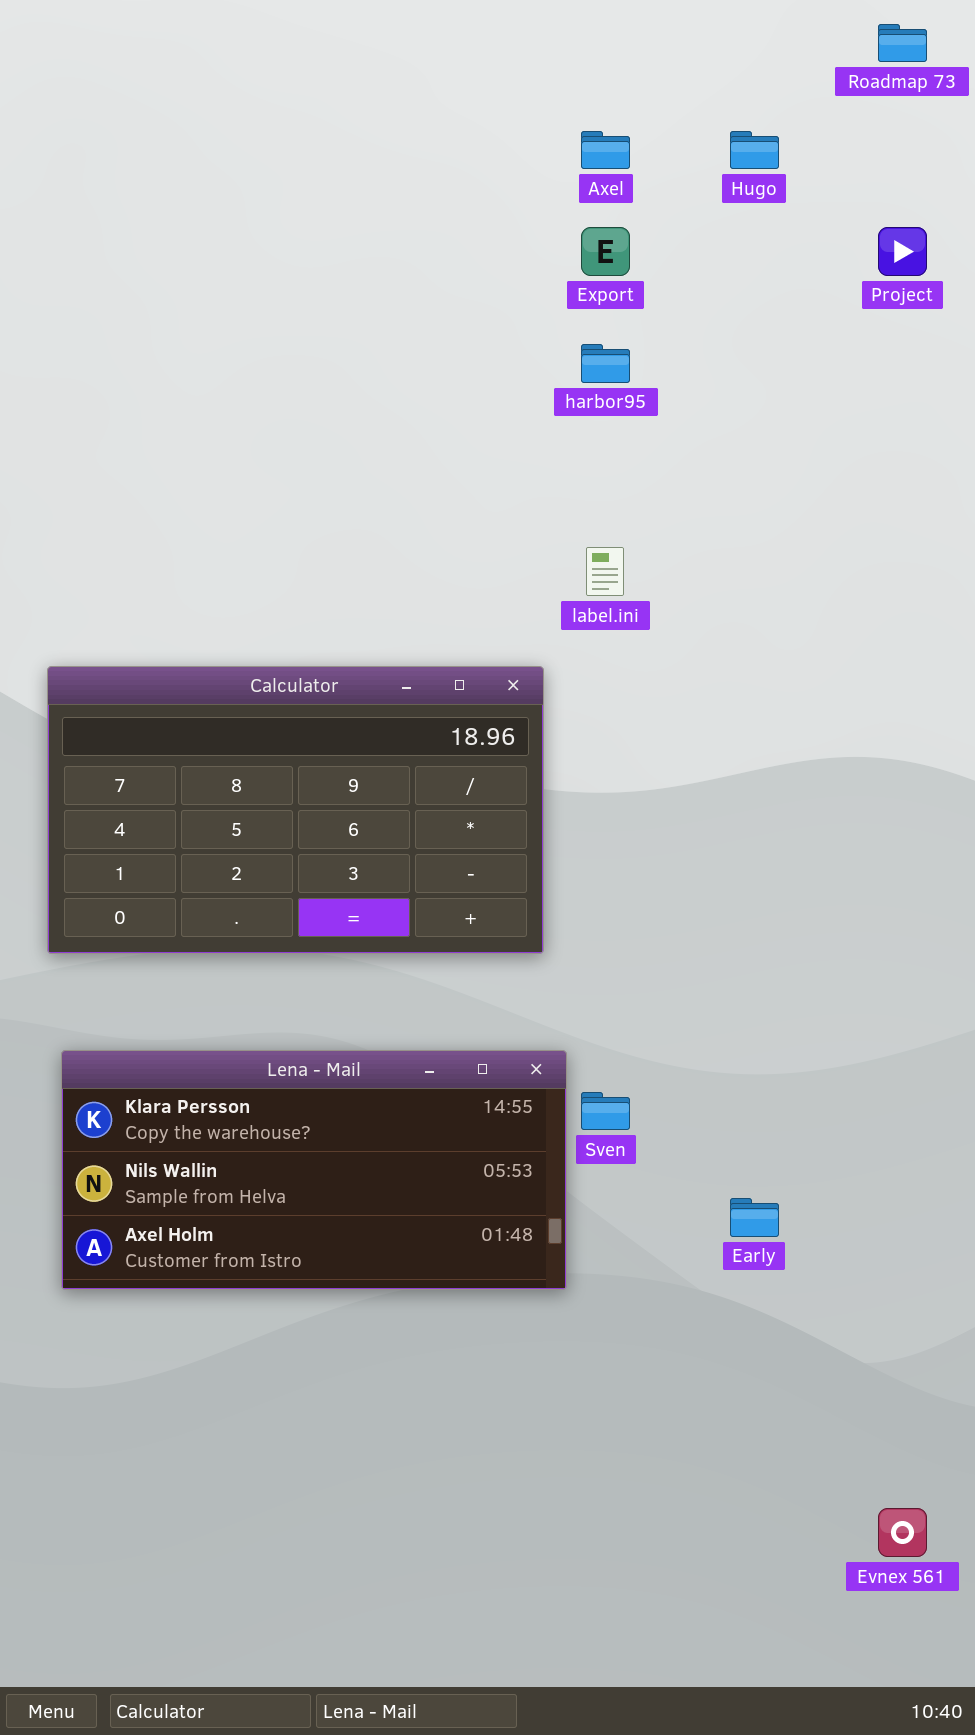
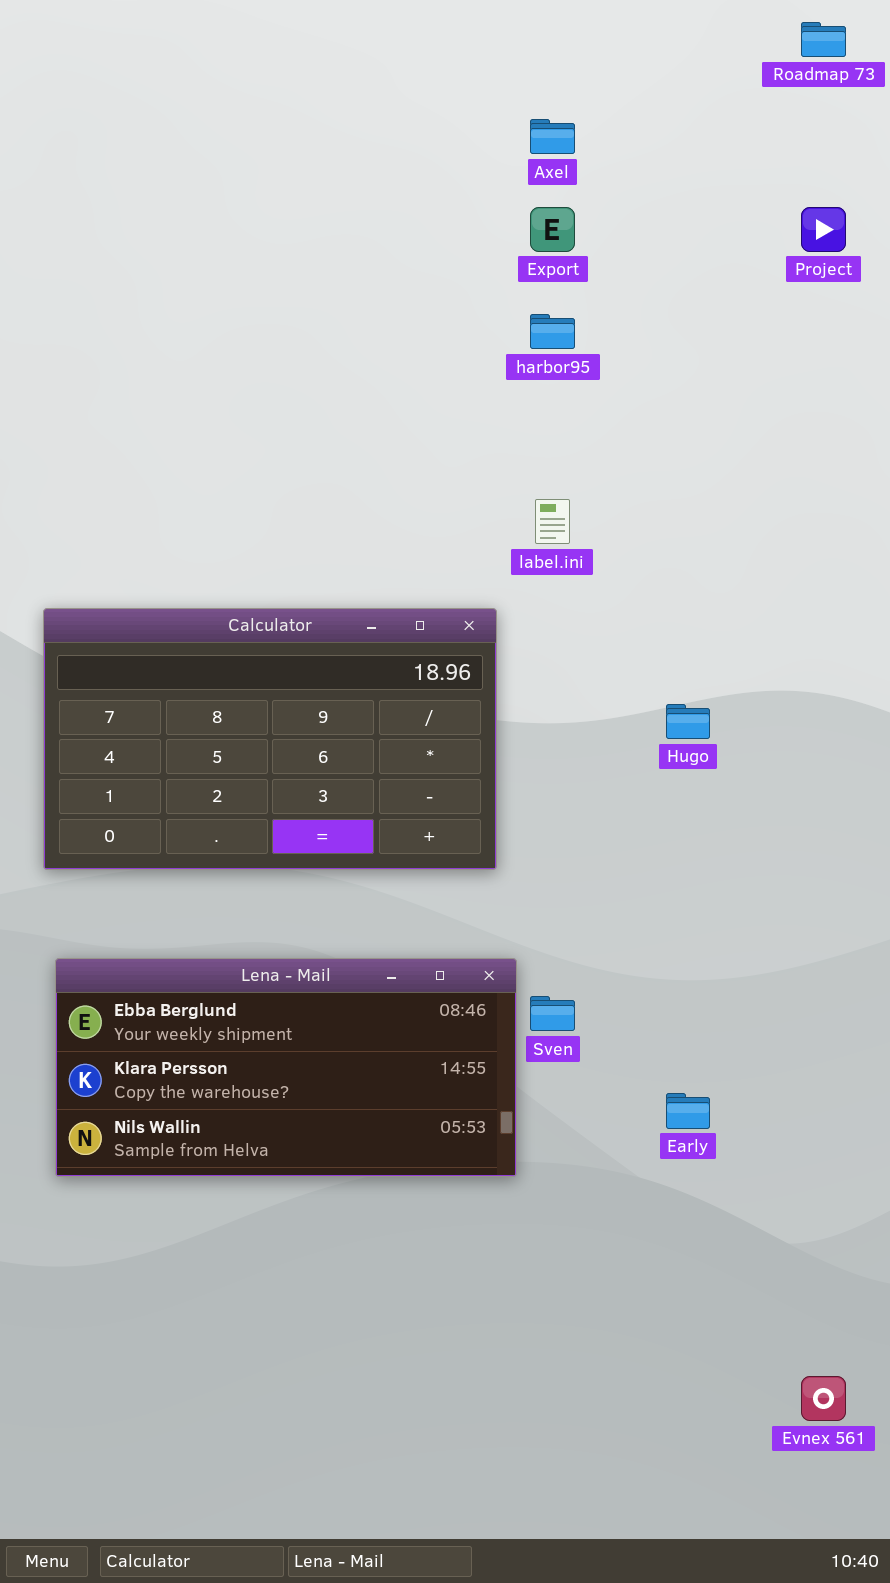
Hugo: [730,131,779,169] -> [666,704,710,739], moved
Lena - Mail: [61,1050,567,1290] -> [55,958,517,1177], scrolled up 1 row

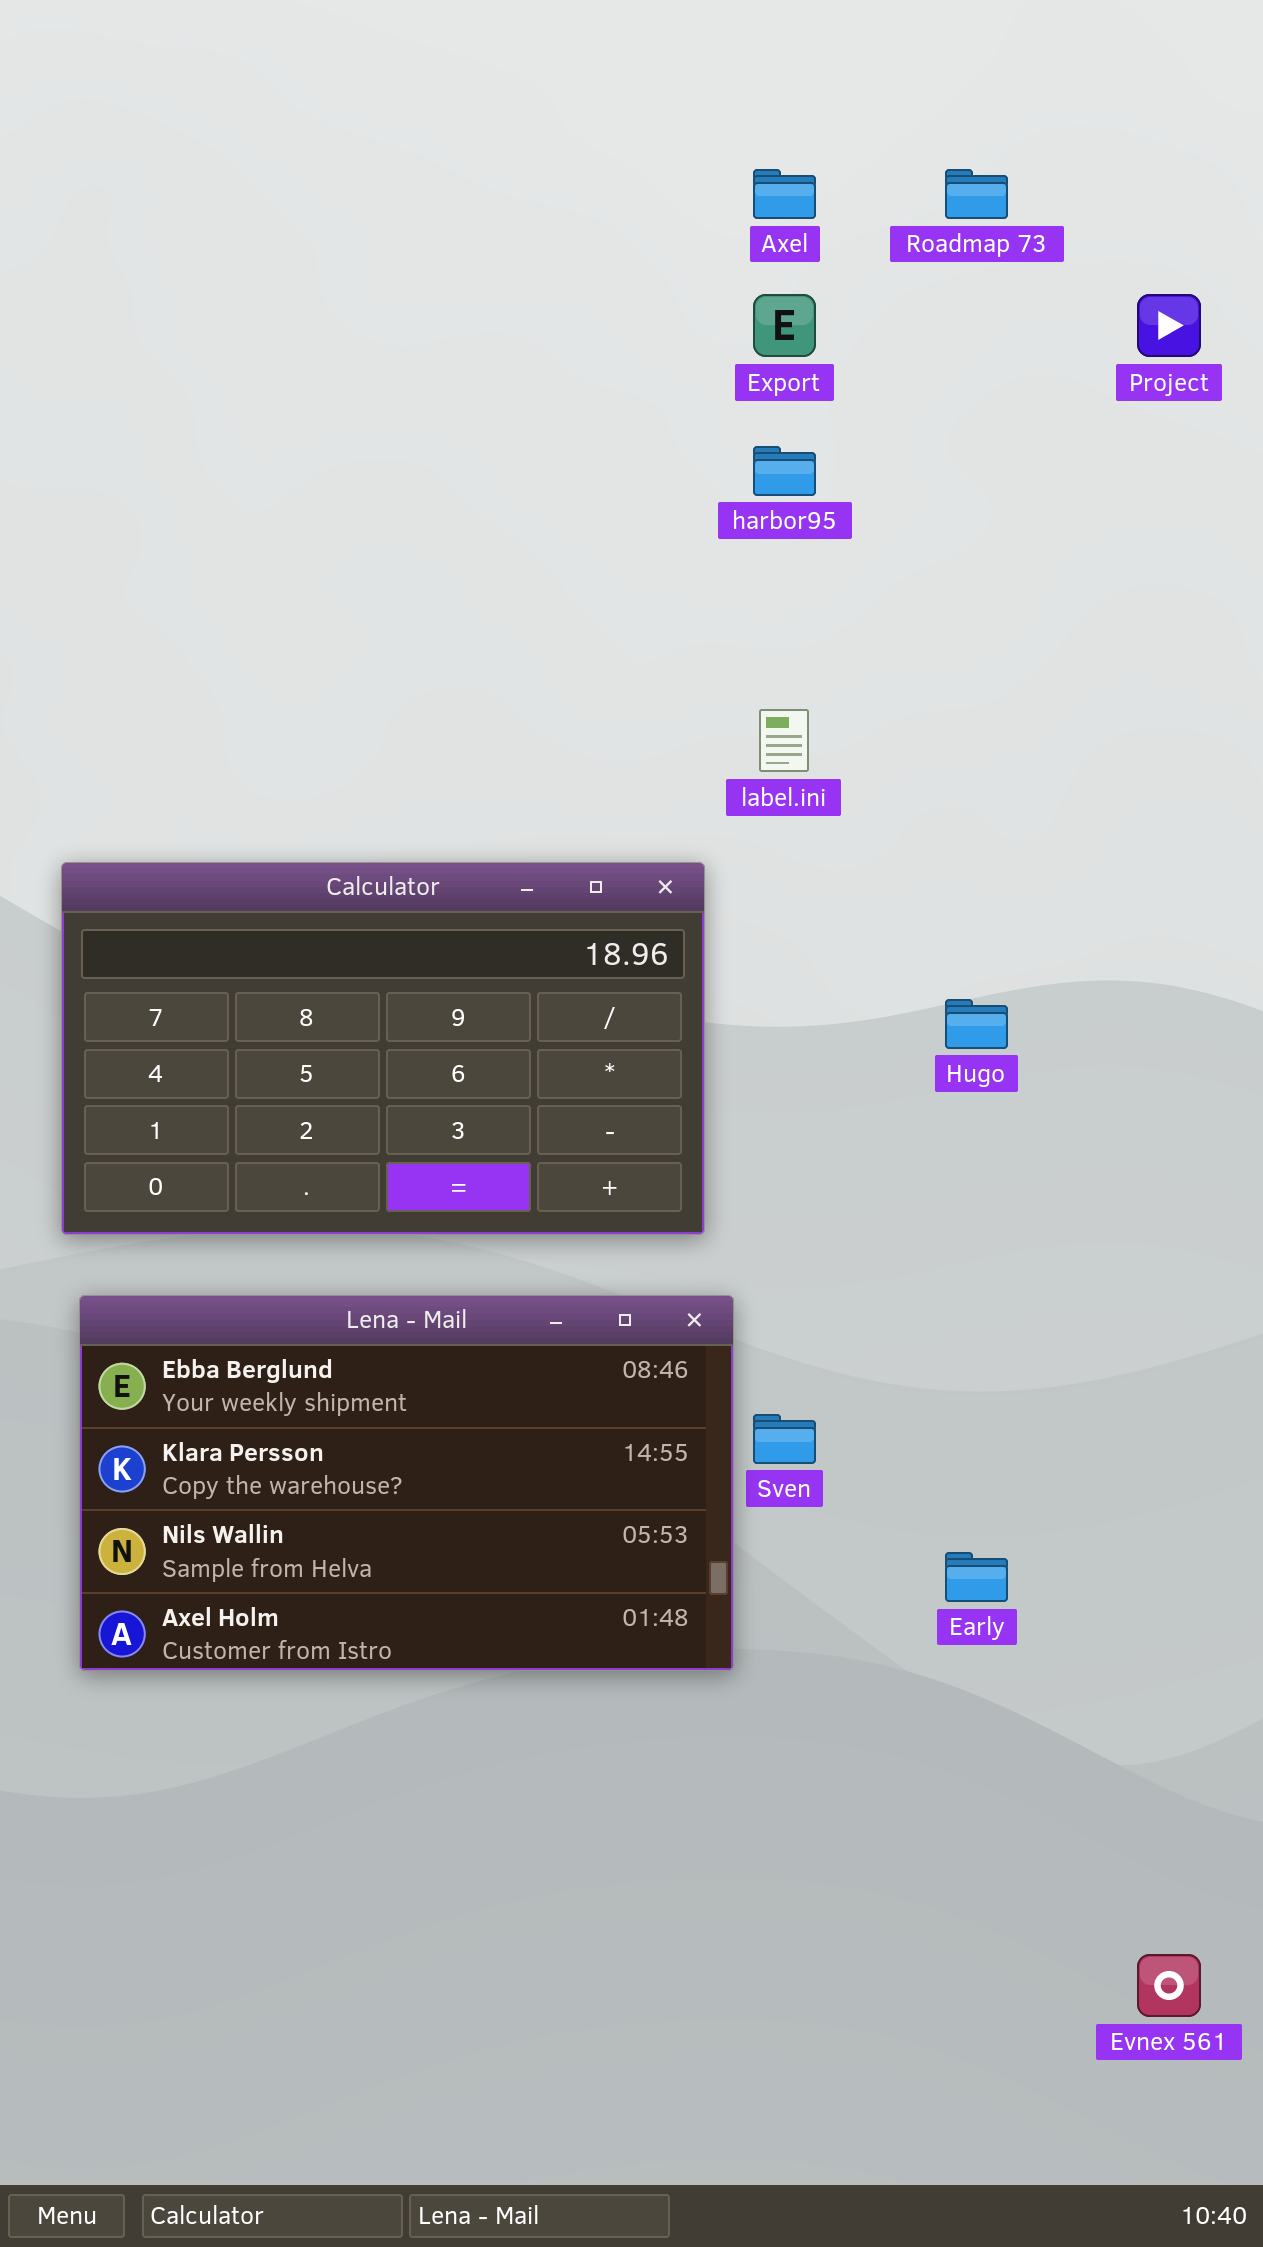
Roadmap 73: [801,22,846,57] -> [945,169,1008,219], moved
Lena - Mail: [55,958,517,1177] -> [79,1295,734,1671], resized

